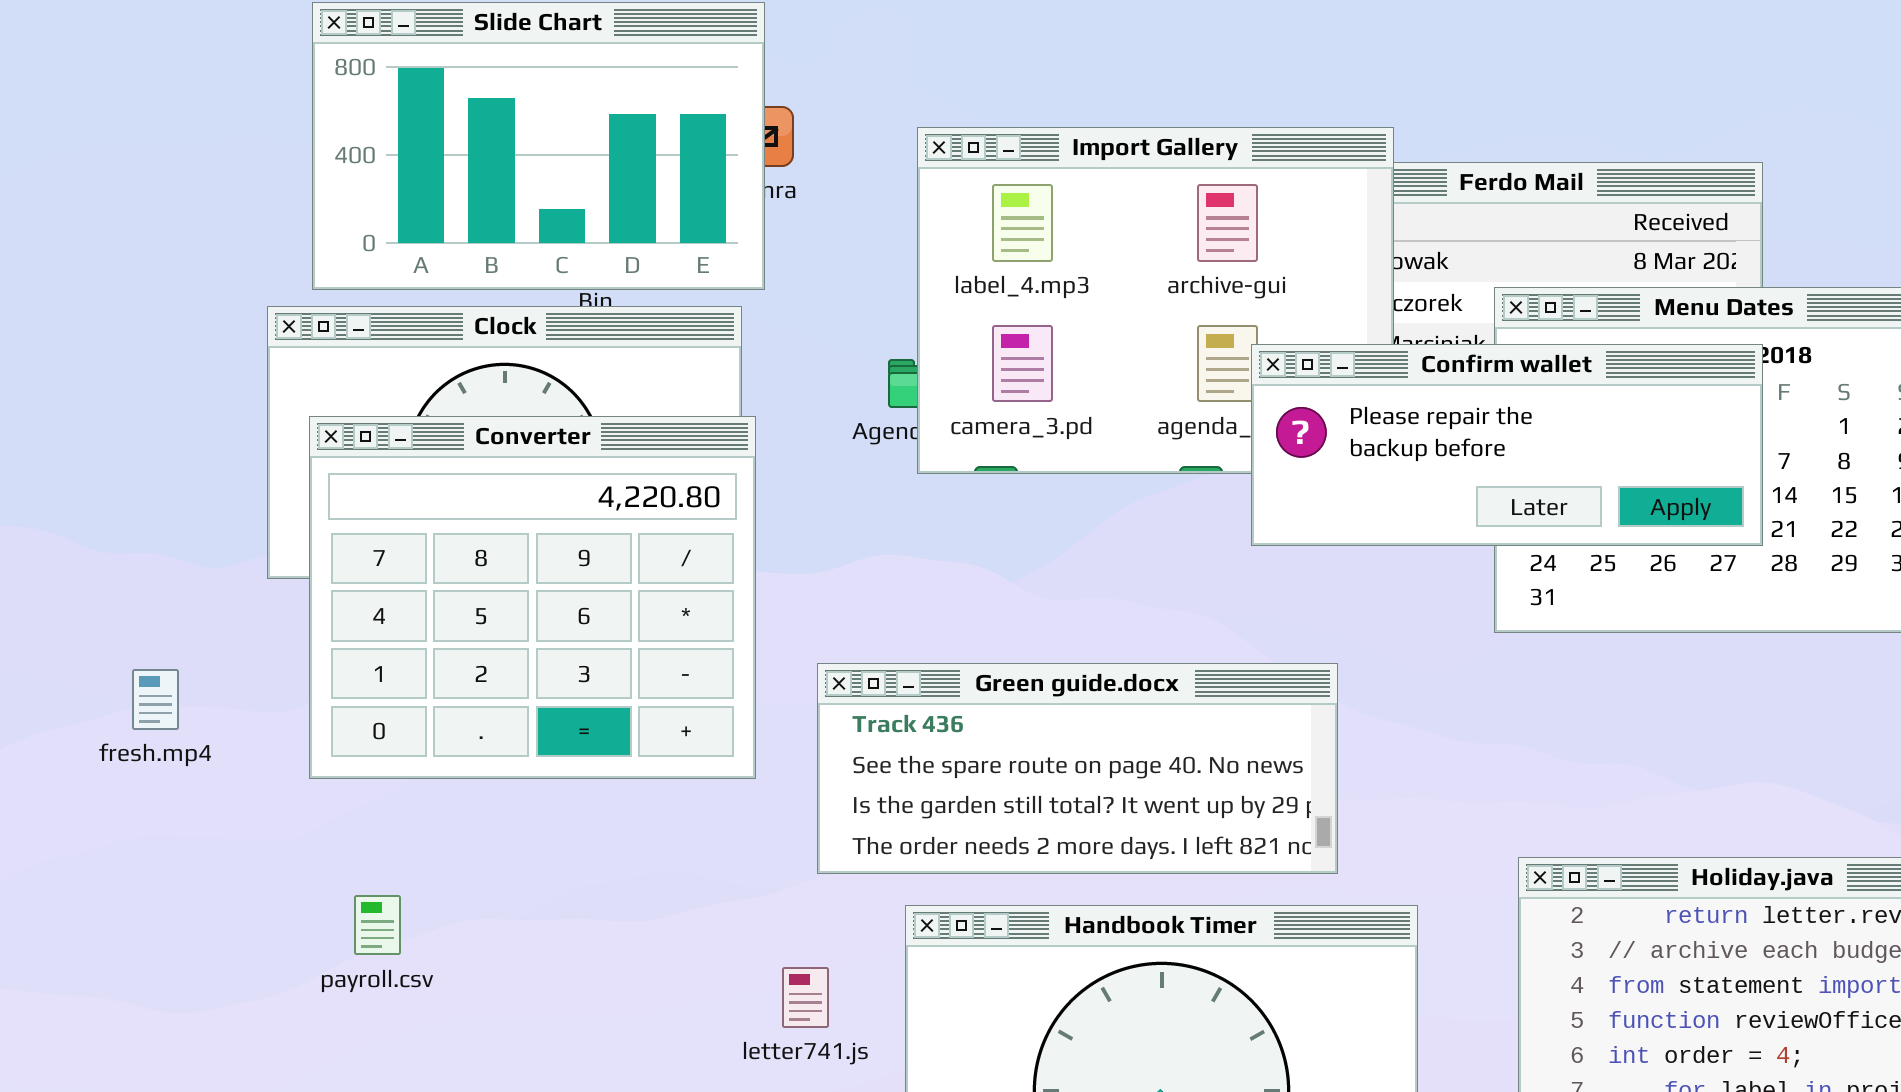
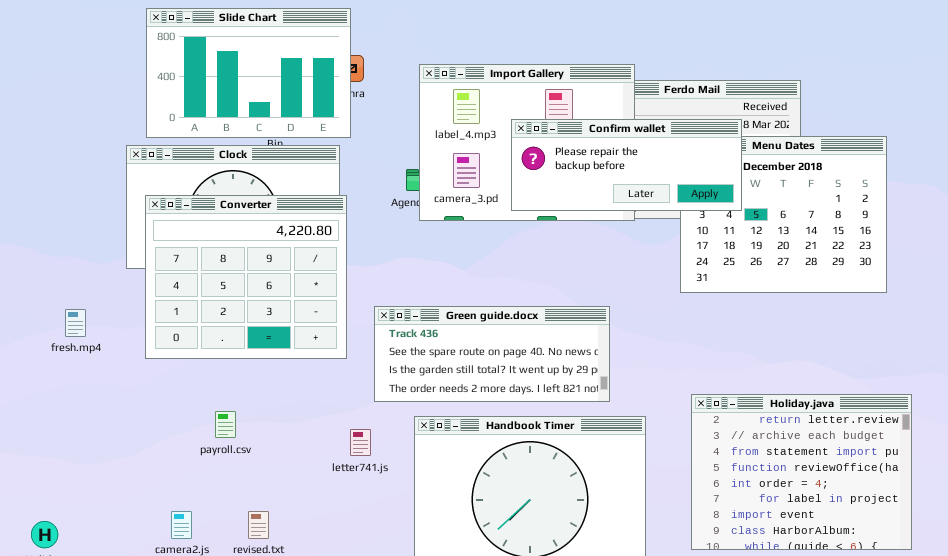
Confirm wallet: [1251,344,1763,546] -> [511,119,742,211], moved
payroll.csv: [354,895,401,955] -> [215,411,236,438], moved
letter741.js: [782,967,829,1028] -> [350,429,371,456], moved

